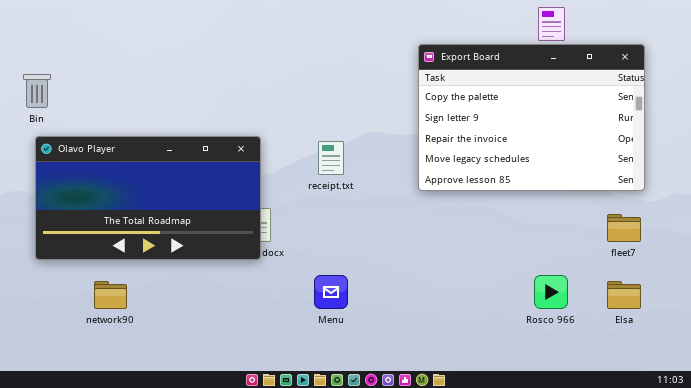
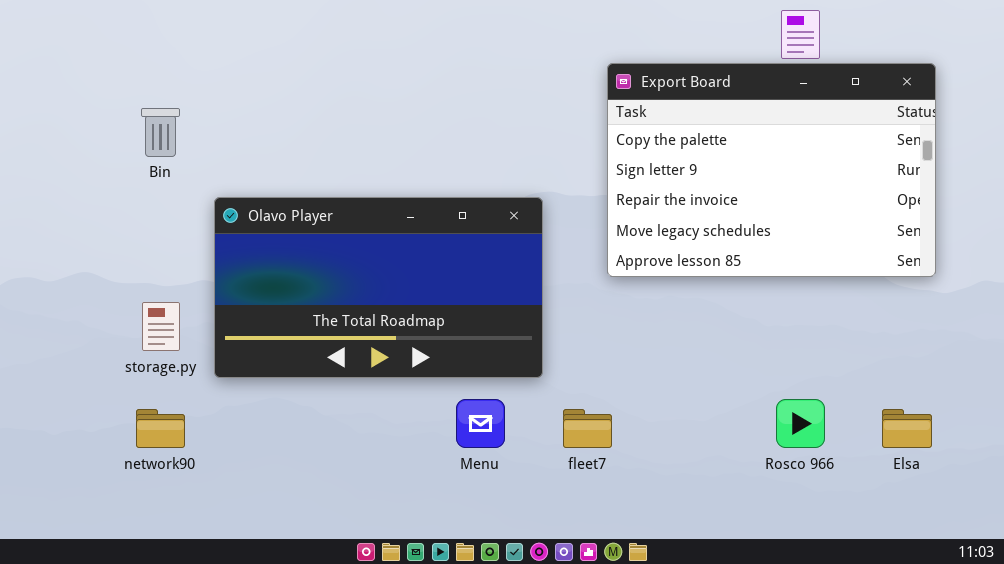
Bin: [23,74,51,108] -> [141,108,180,157], moved
Olavo Player: [35,136,261,260] -> [214,197,543,378], moved
fleet7: [607,214,641,242] -> [563,409,612,448], moved

